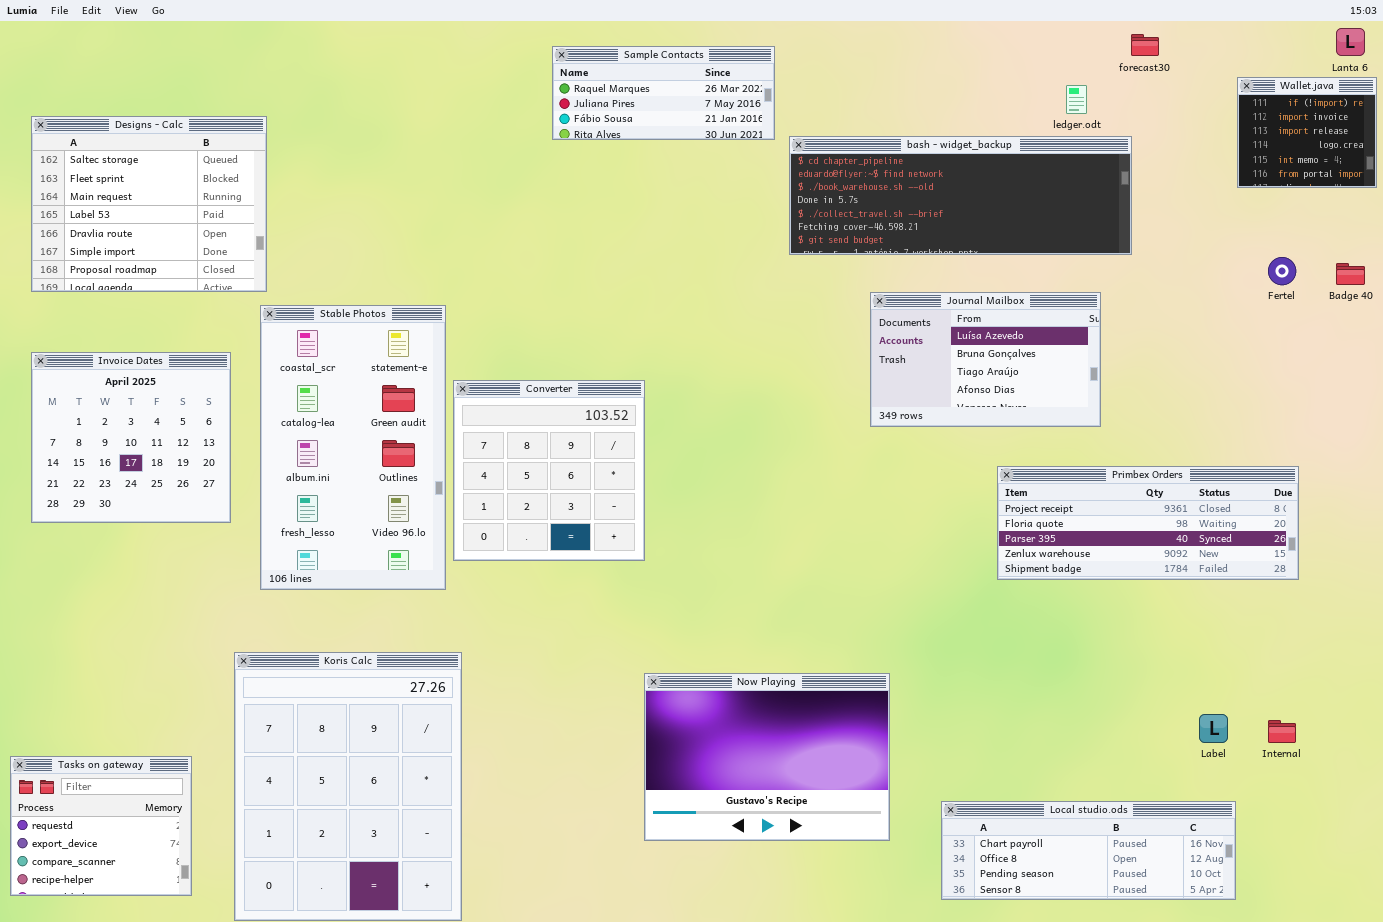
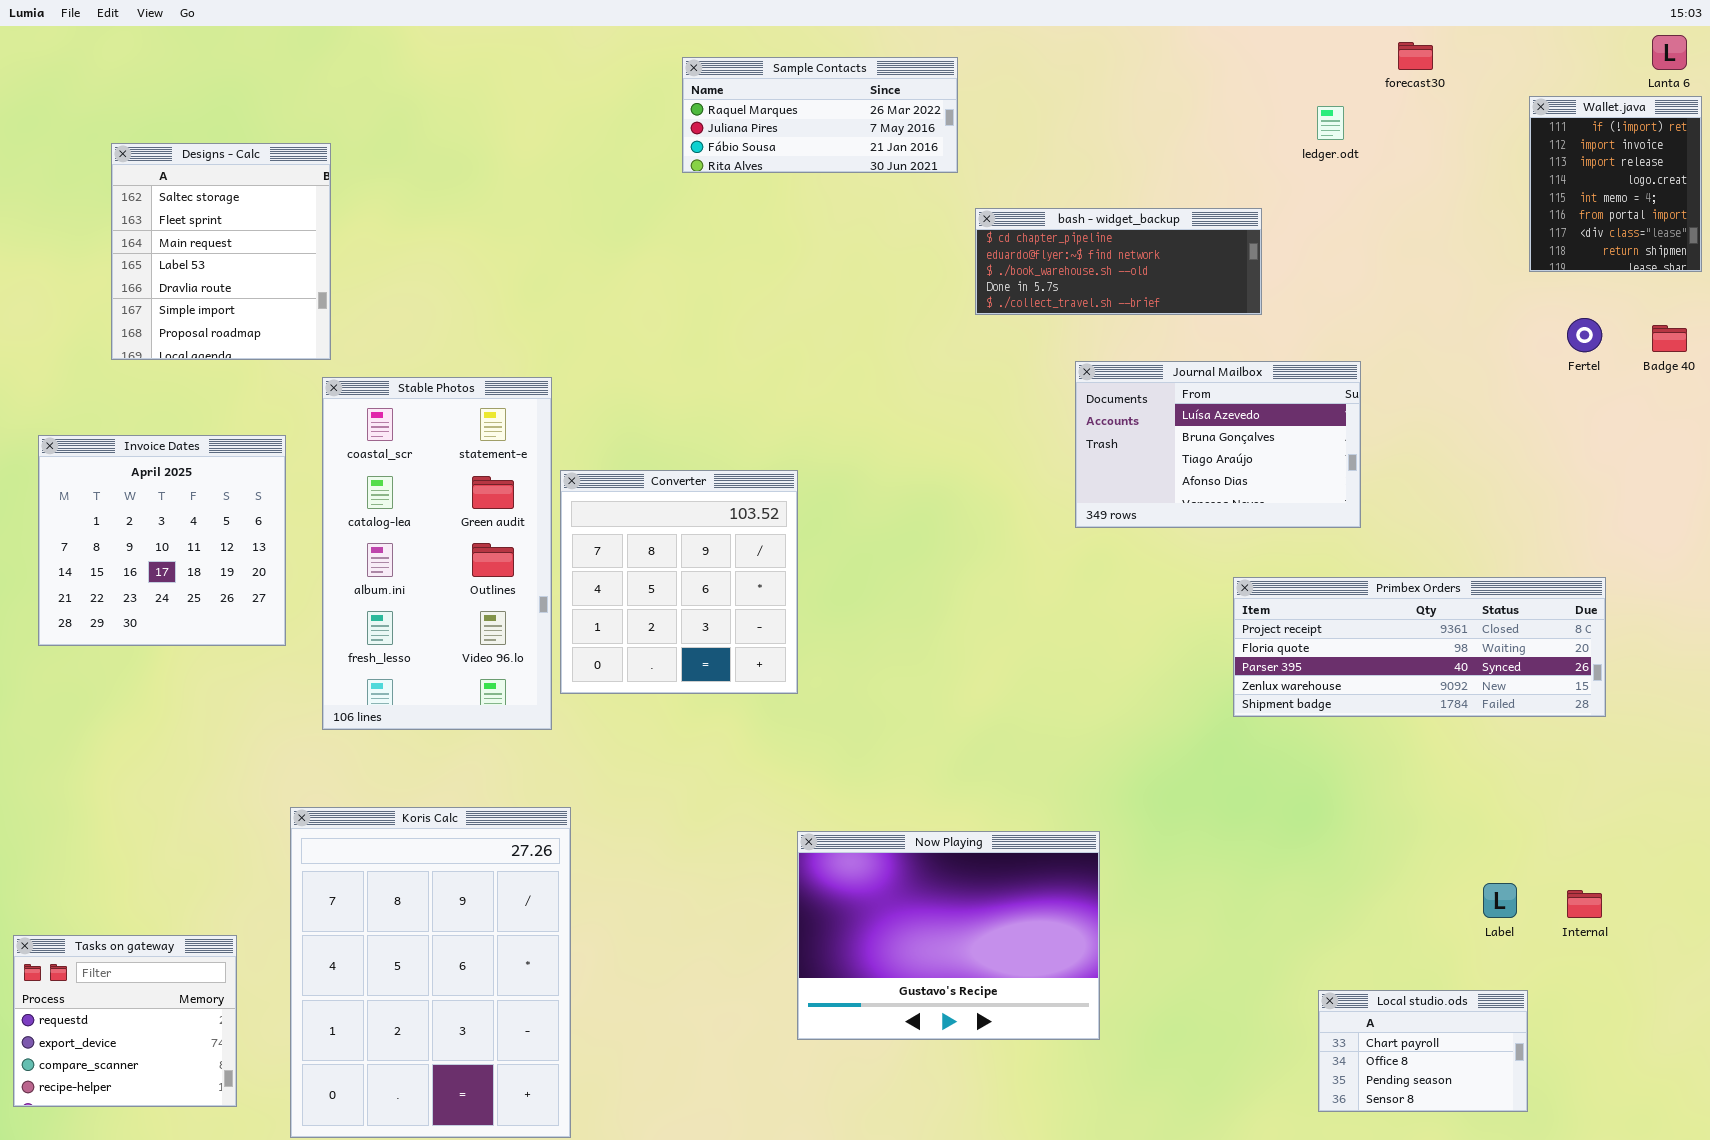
Wallet.java: [1237,77,1377,188] -> [1529,96,1702,272], resized
Designs - Calc: [31,116,267,292] -> [111,143,331,360], resized
bash - widget_backup: [789,136,1132,255] -> [975,208,1262,315], resized
Local studio.ods: [941,801,1236,900] -> [1318,990,1528,1112], resized

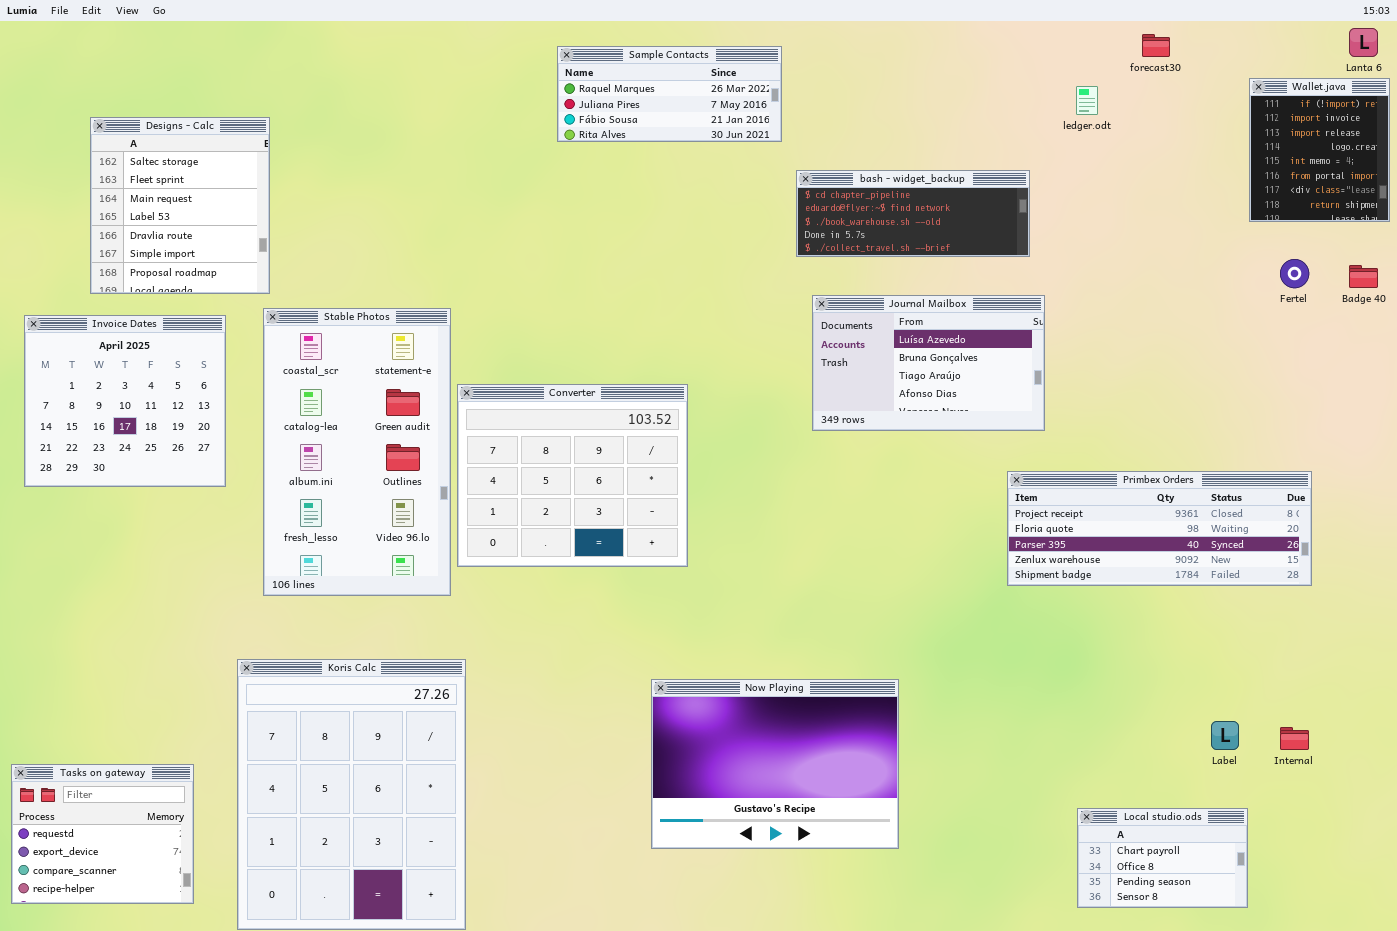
Journal Mailbox: [1075,361,1361,528] -> [812,295,1045,431], moved
Invoice Dates: [38,435,286,646] -> [24,315,226,487], moved
Converter: [560,470,798,694] -> [457,384,688,567], resized

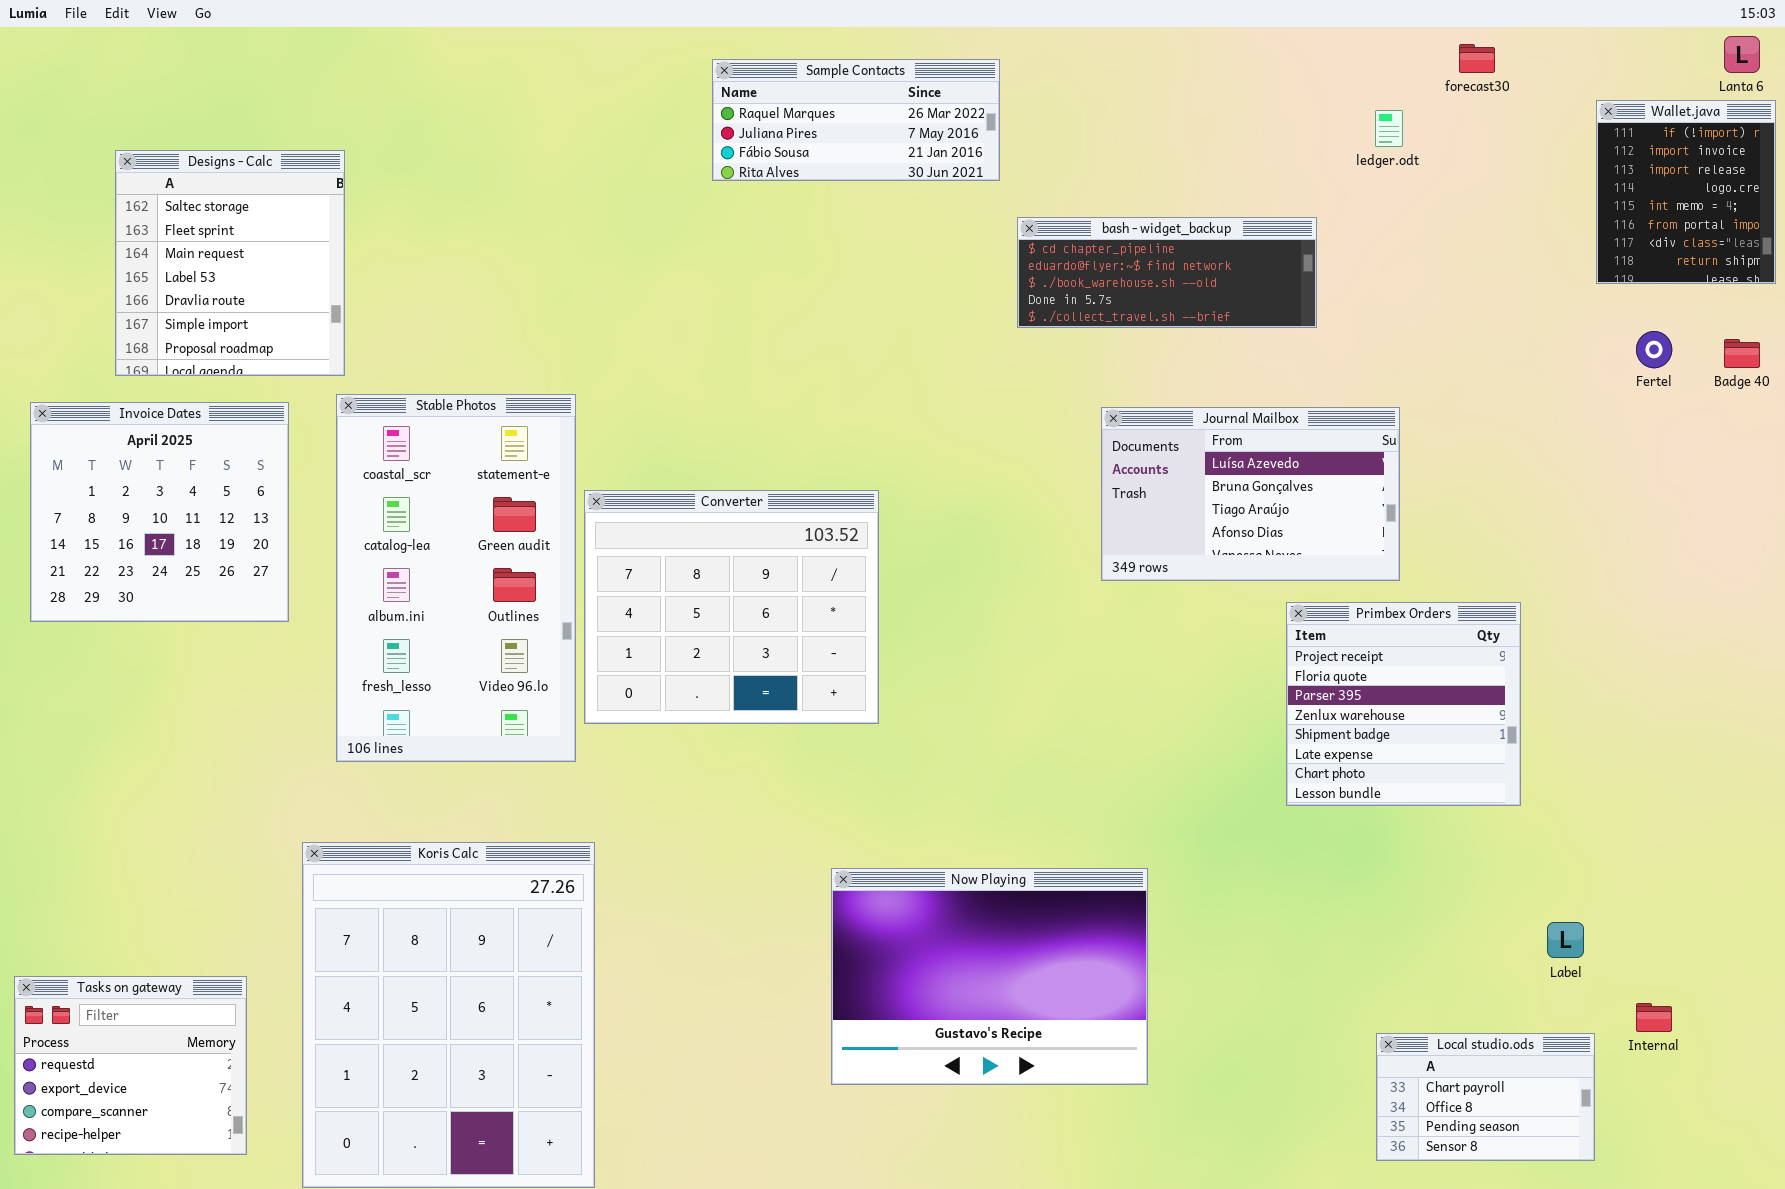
Journal Mailbox: [812,295,1045,431] -> [1101,407,1400,581], moved
Primbex Orders: [1007,471,1312,586] -> [1286,602,1521,806], resized
Internal: [1280,727,1309,750] -> [1636,1003,1672,1032], moved

